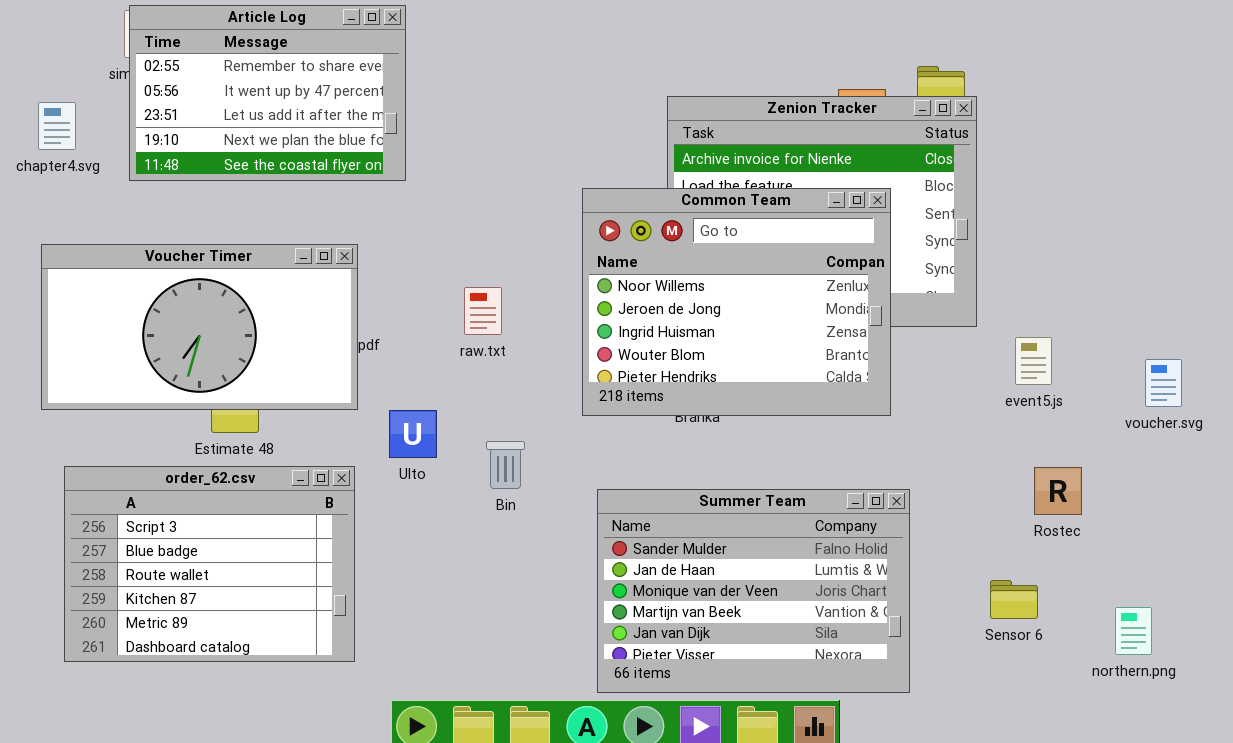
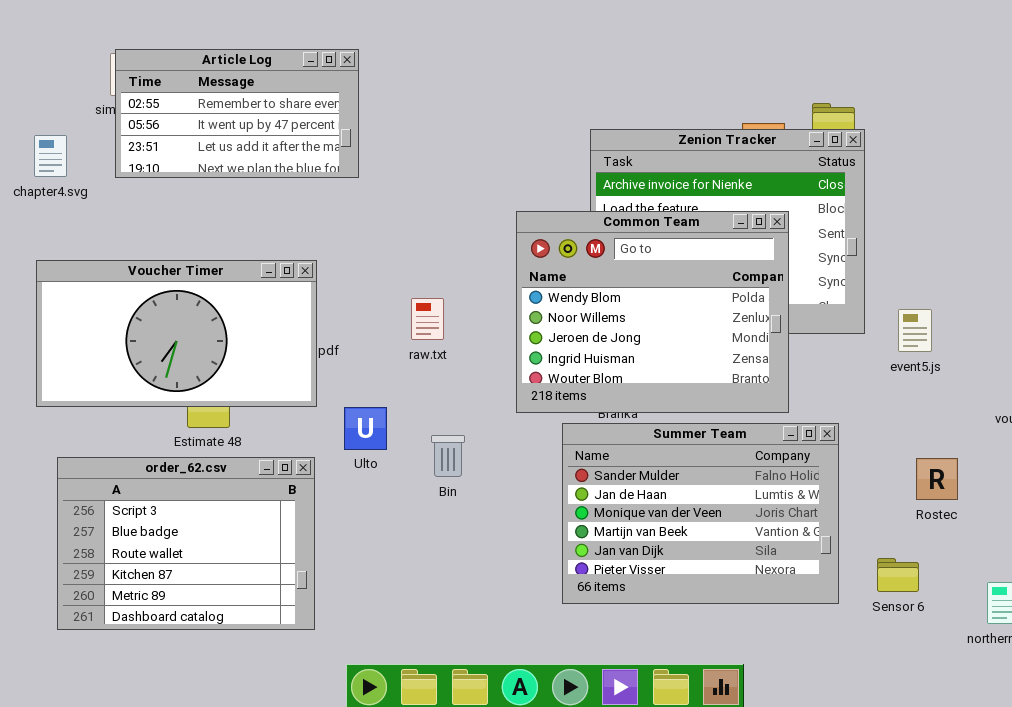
Article Log: [129,5,406,181] -> [115,49,359,178], resized
Common Team: [582,188,891,416] -> [516,211,789,413], scrolled up 1 row
event5.js: [1015,337,1052,385] -> [898,309,932,352], moved
Summer Team: [597,489,910,693] -> [562,423,839,604], moved

